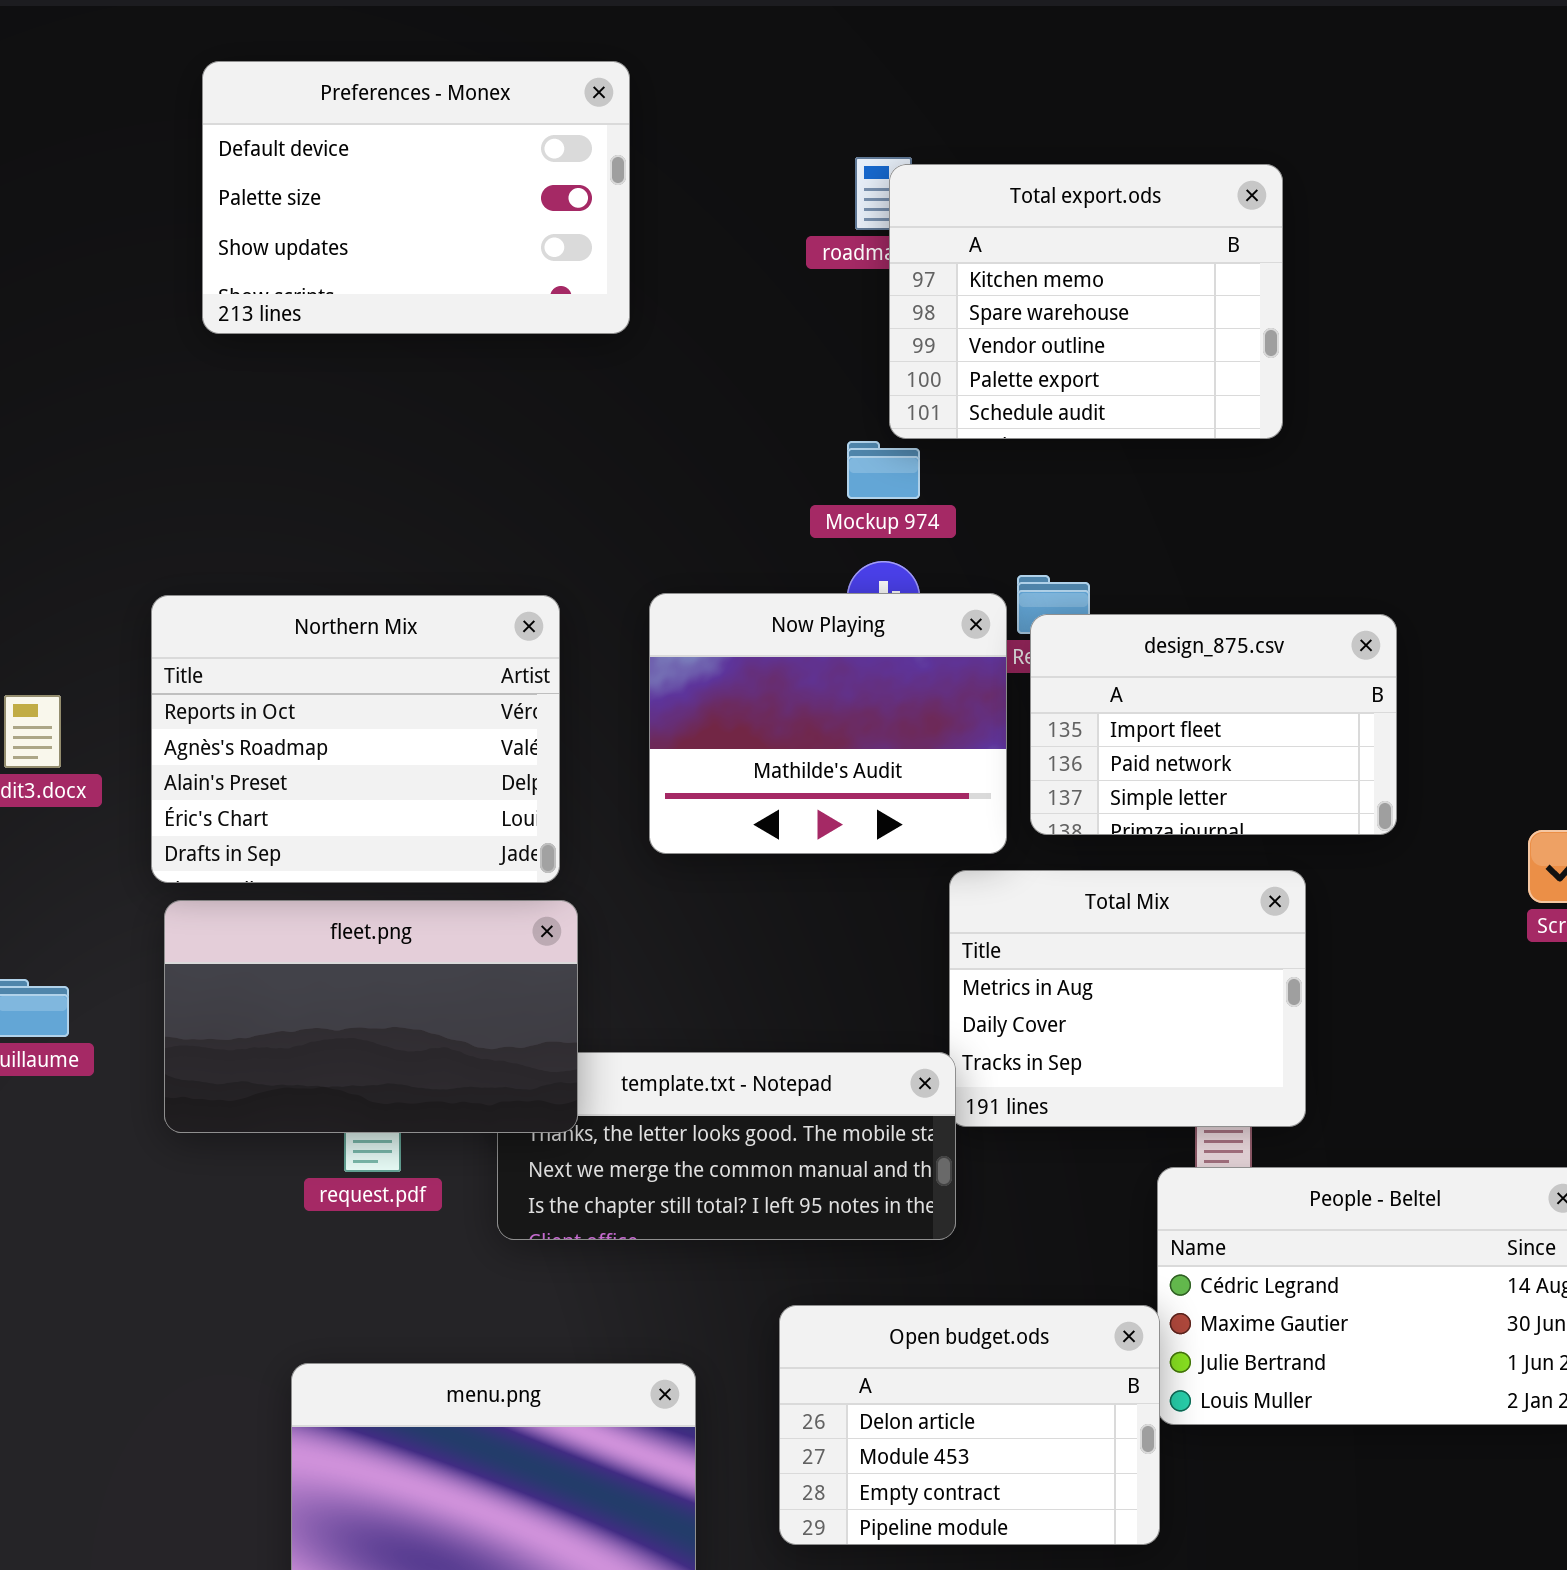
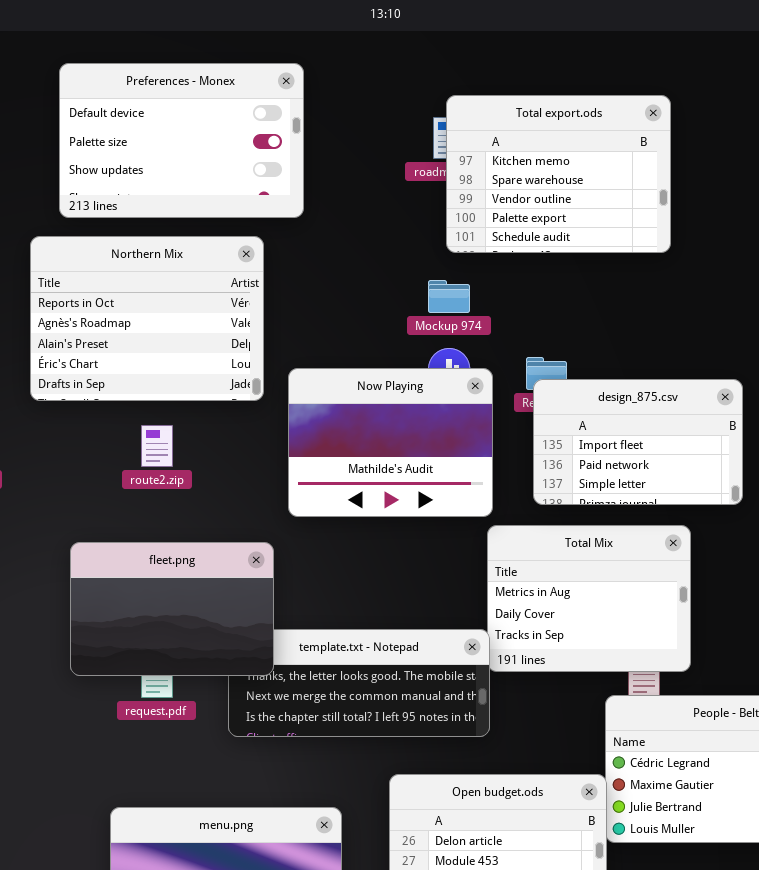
Total export.ods: [889,164,1283,439] -> [446,95,671,253], moved
Now Playing: [649,593,1007,854] -> [288,368,493,517], moved
Northern Mix: [151,595,560,883] -> [30,236,264,401], moved
fleet.png: [164,900,578,1133] -> [70,542,274,676], resized

